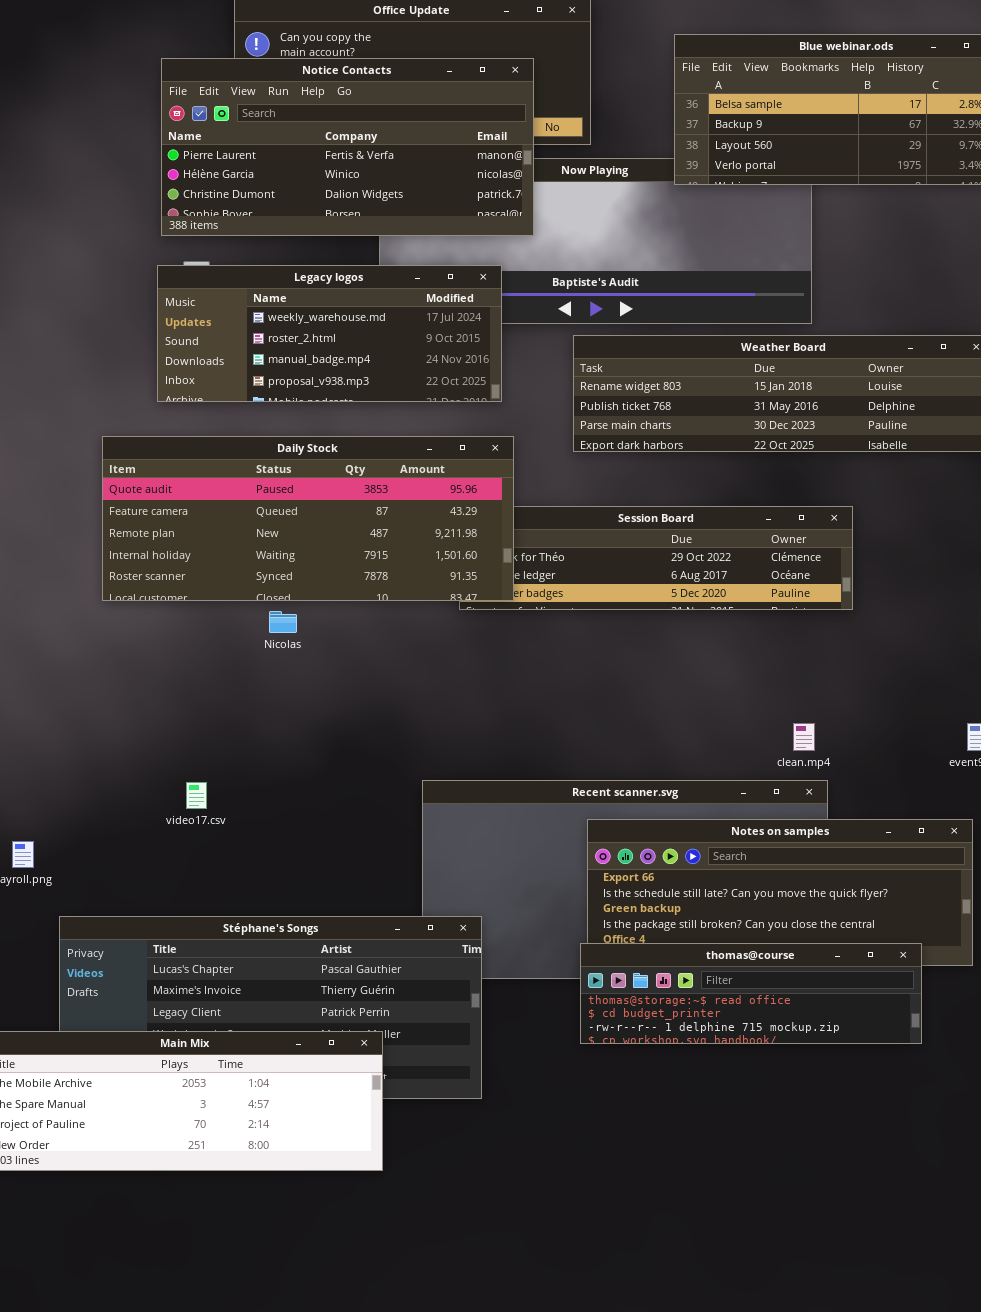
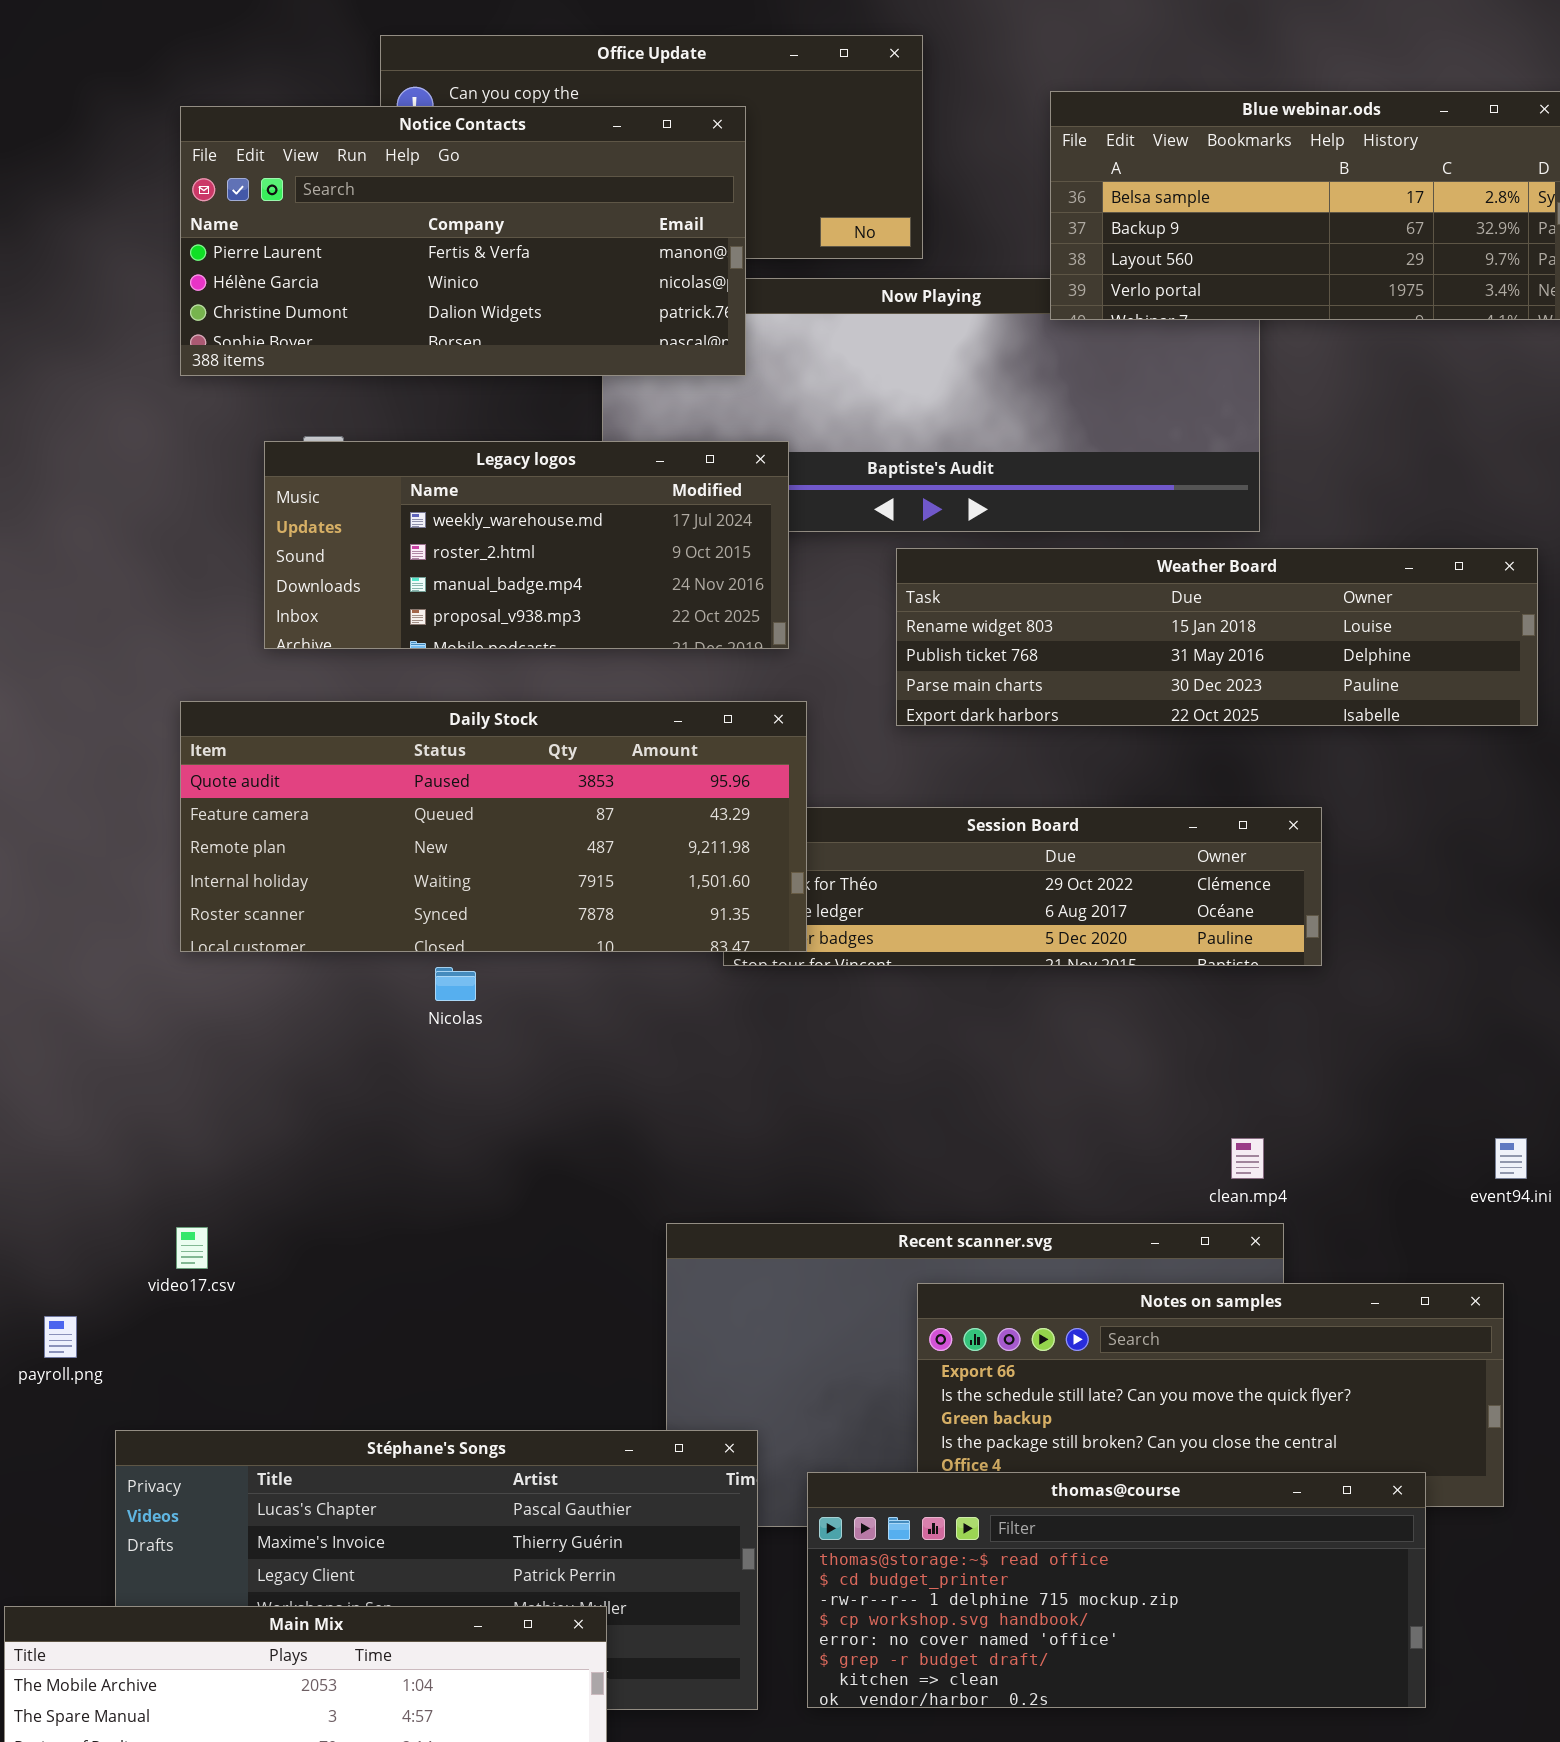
Notice Contacts: [161,58,534,236] -> [180,106,746,376], moved
video17.csv: [186,782,207,809] -> [176,1227,208,1269], moved
thomas@course: [580,943,922,1044] -> [807,1472,1426,1708], resized

